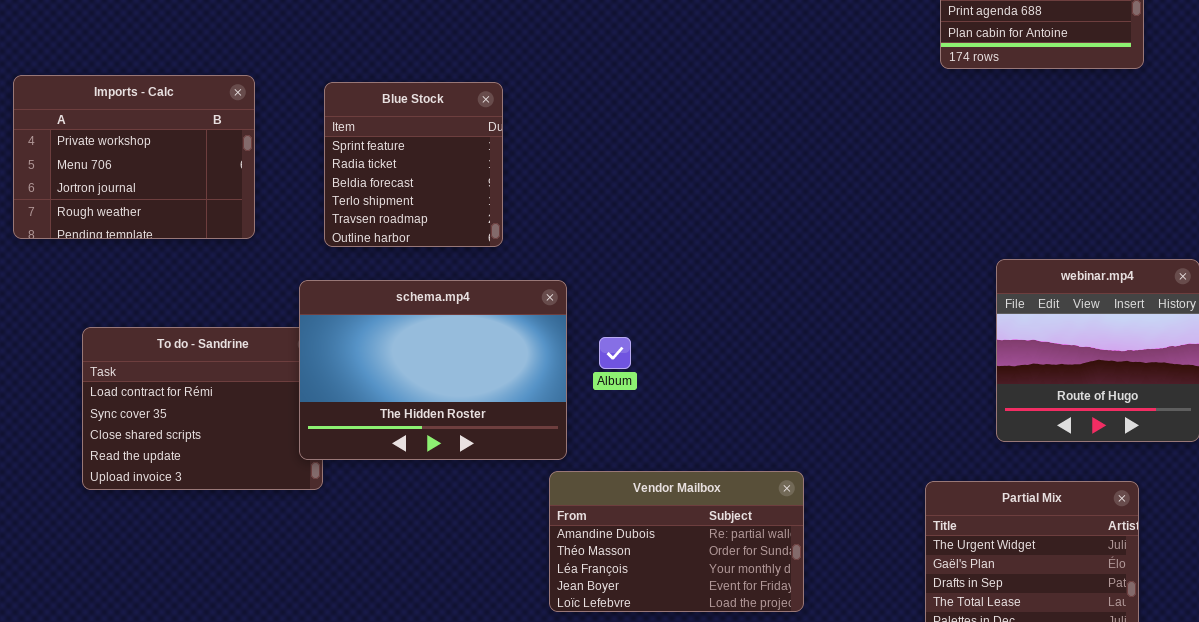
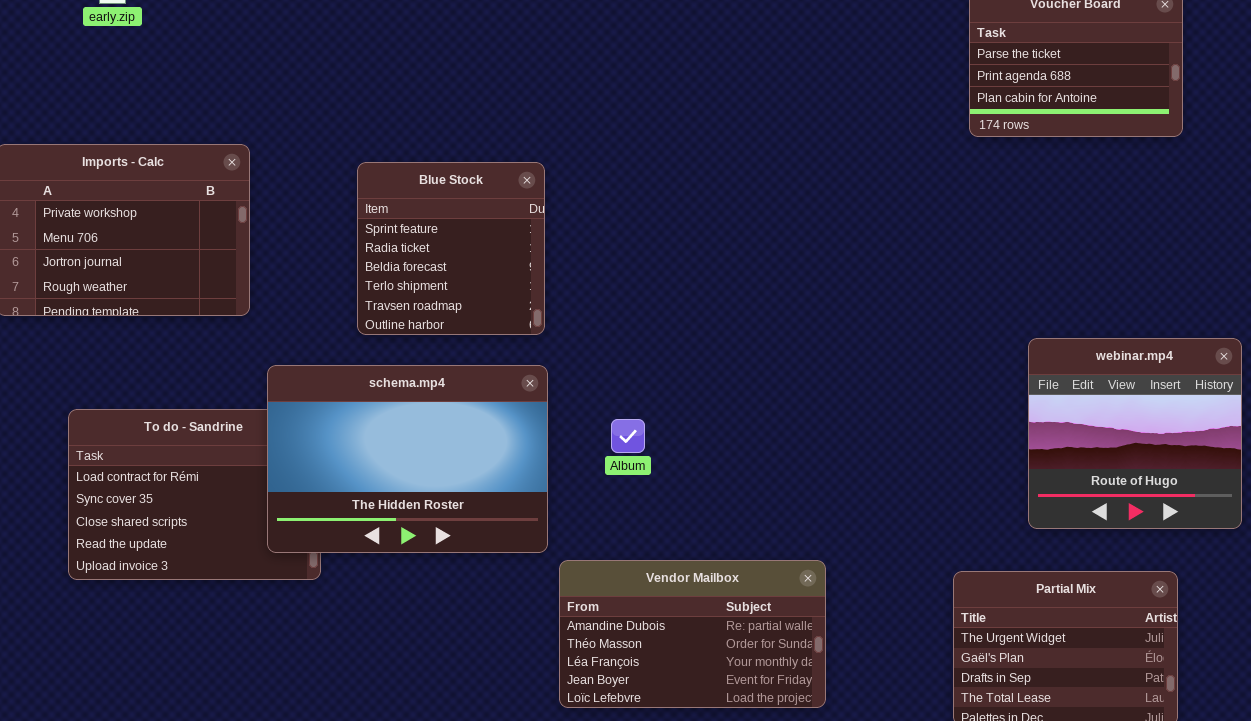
Blue Stock: [324,82,503,247] -> [357,162,545,335], moved
schema.mp4: [299,280,567,460] -> [267,365,548,553], moved

